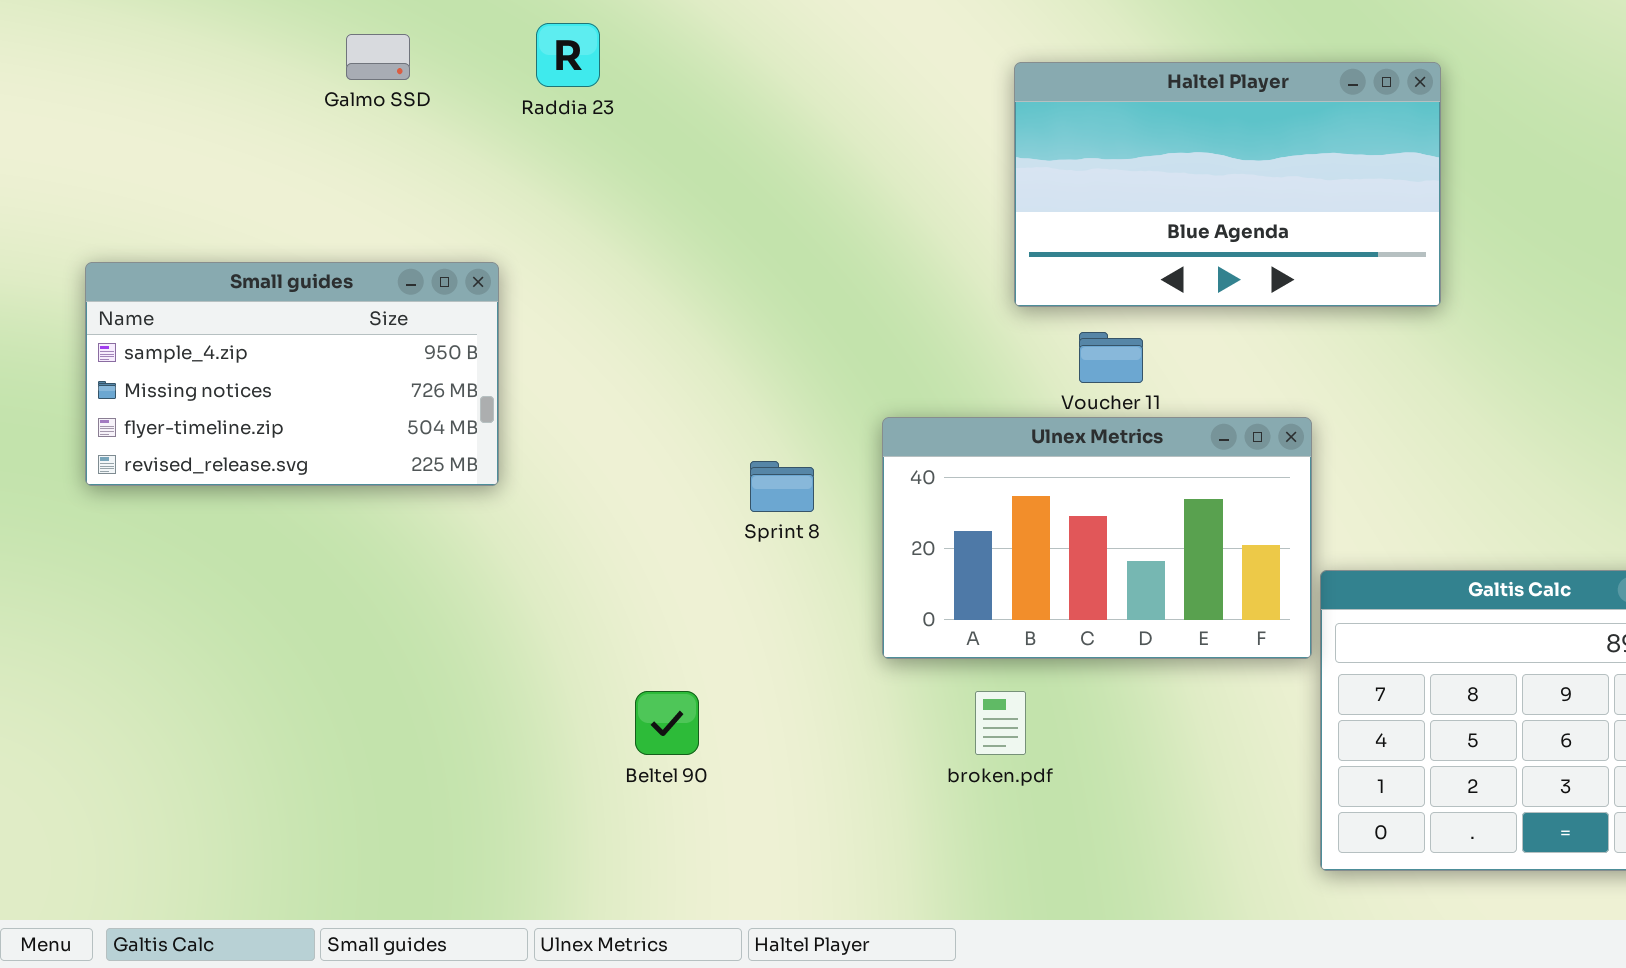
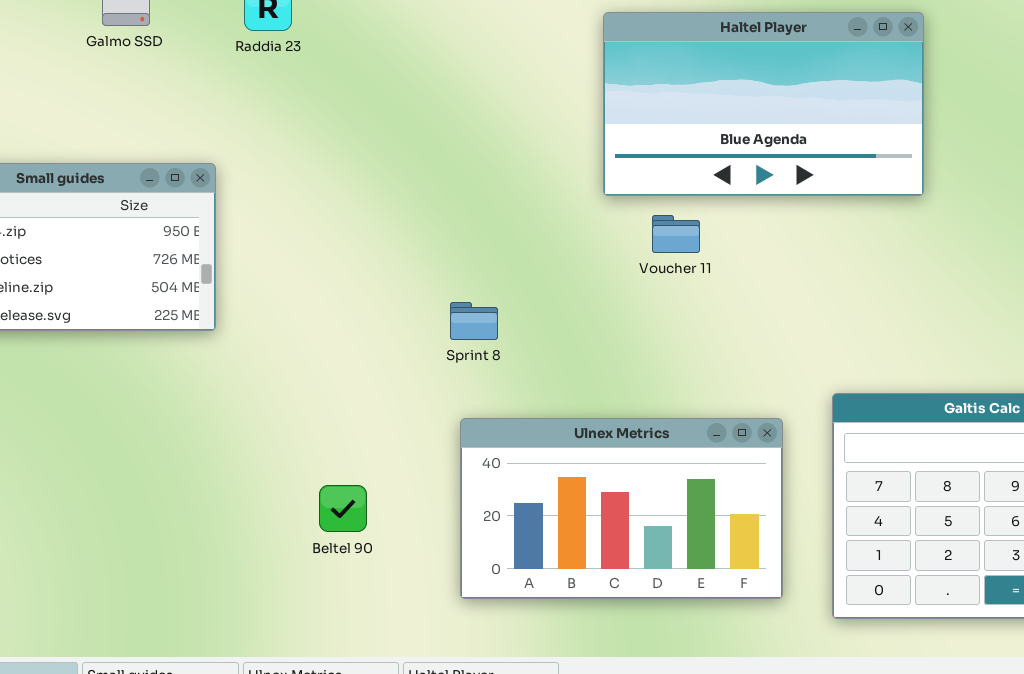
Ulnex Metrics: [882,417,1312,659] -> [460,418,783,599], moved
Sprint 8: [750,461,814,512] -> [450,302,498,340], moved

